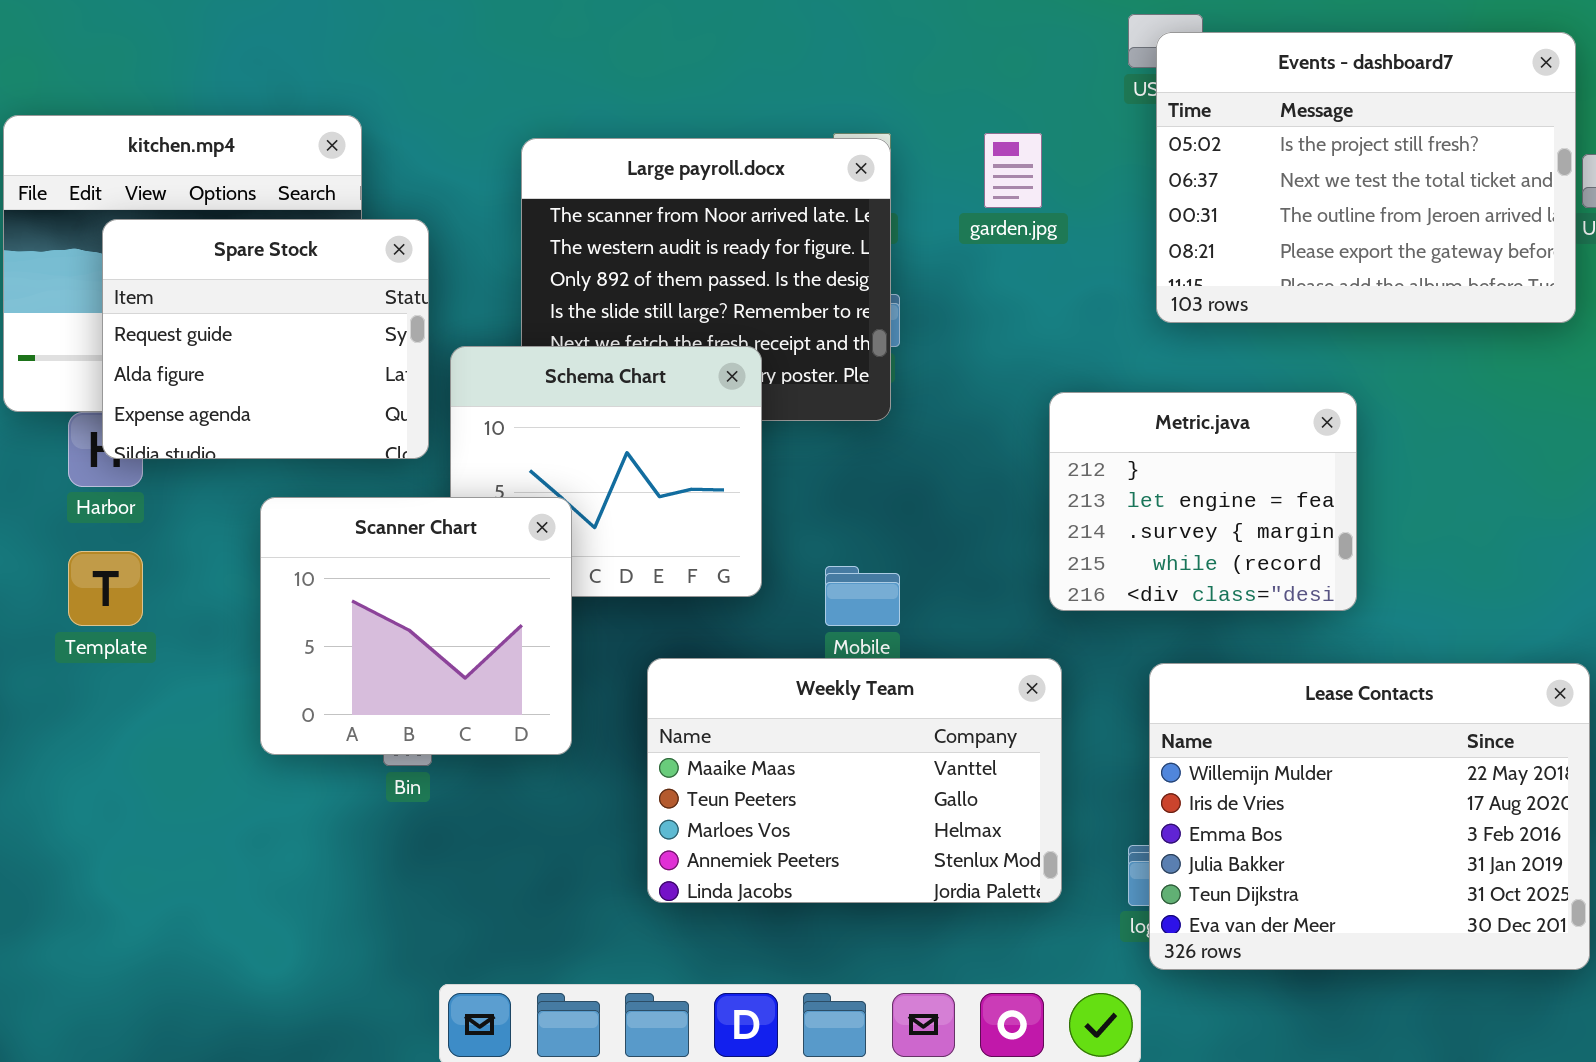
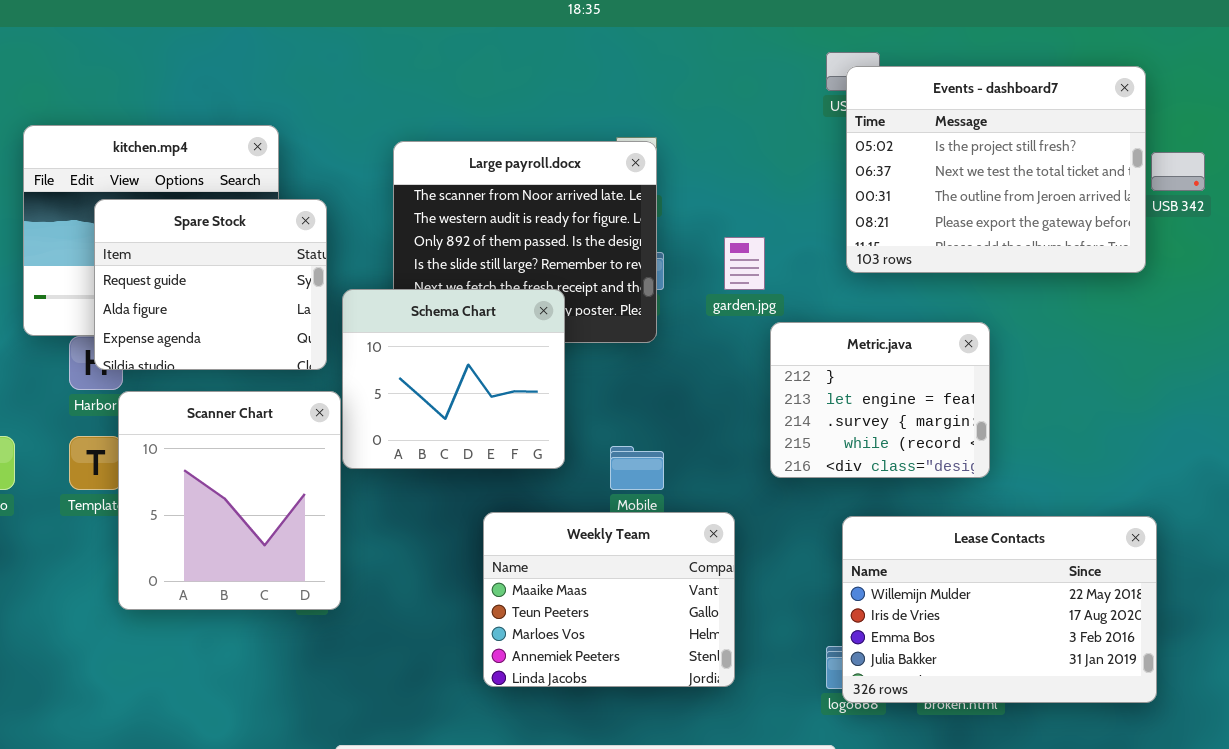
garden.jpg: [984,133,1042,208] -> [724,237,765,290], moved
Scanner Chart: [260,497,572,755] -> [118,391,341,610], moved, resized
Weekly Team: [647,658,1062,903] -> [483,512,735,687], resized
Lease Contacts: [1149,663,1590,970] -> [842,516,1157,703], resized

